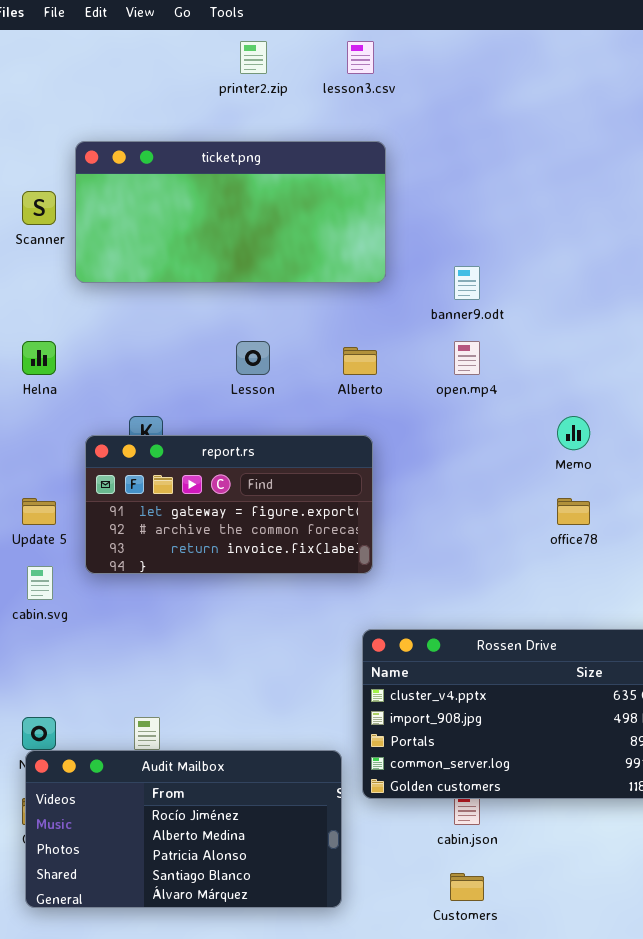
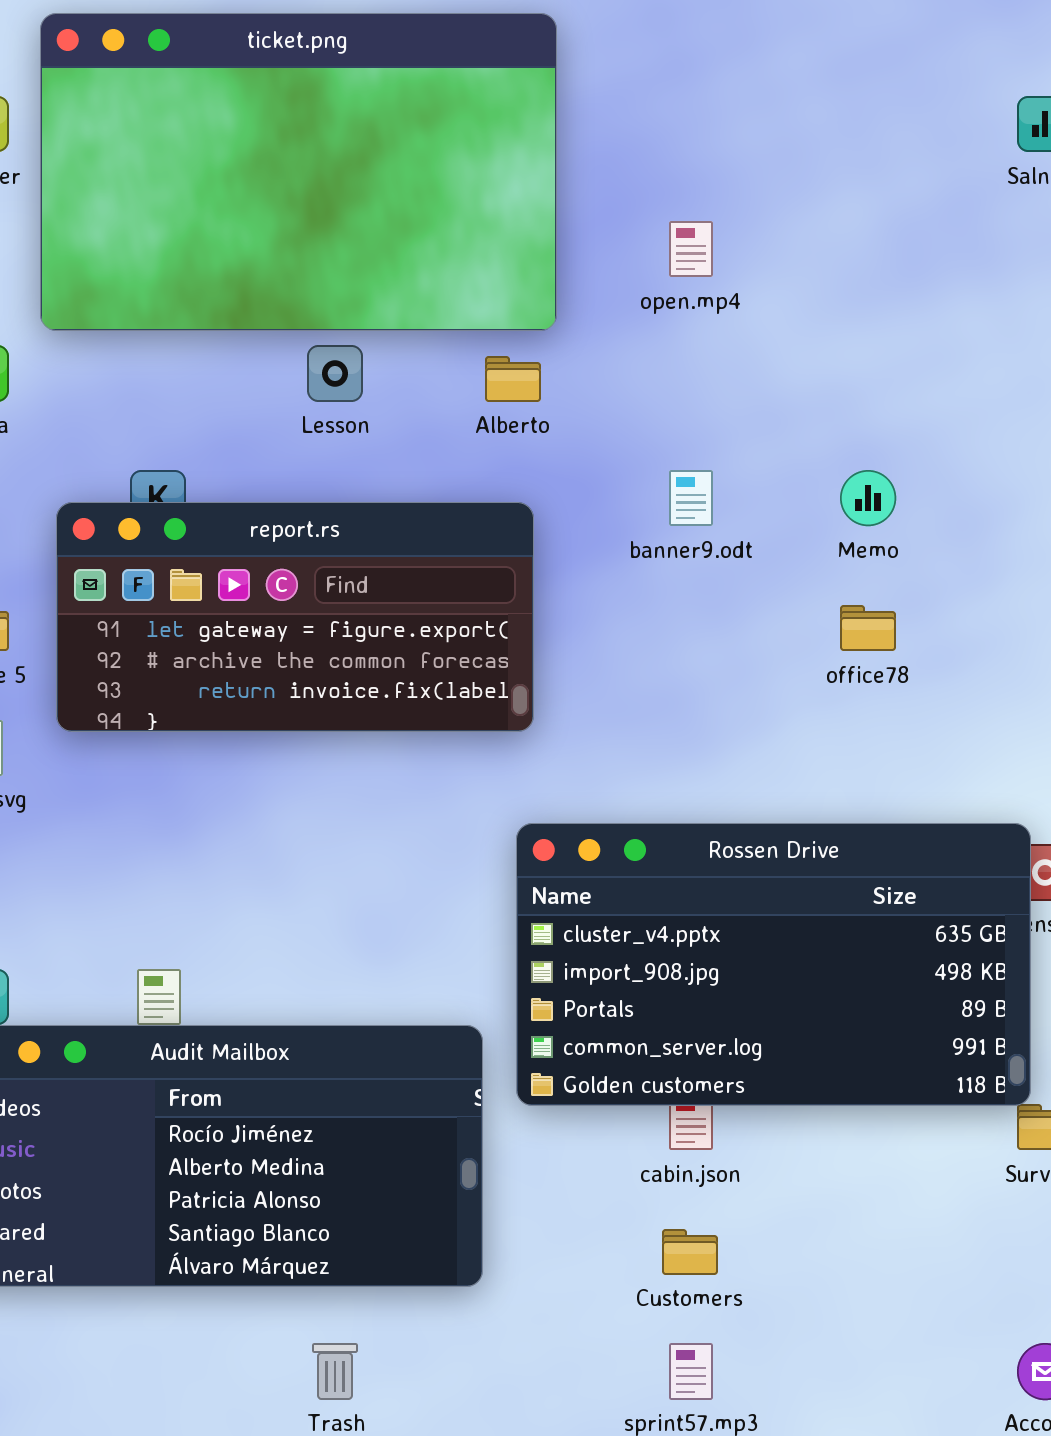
ticket.png: [75,141,386,283] -> [40,13,557,331], resized
banner9.odt: [454,266,480,300] -> [669,470,713,526], moved
open.mp4: [454,341,480,375] -> [669,221,713,277], moved

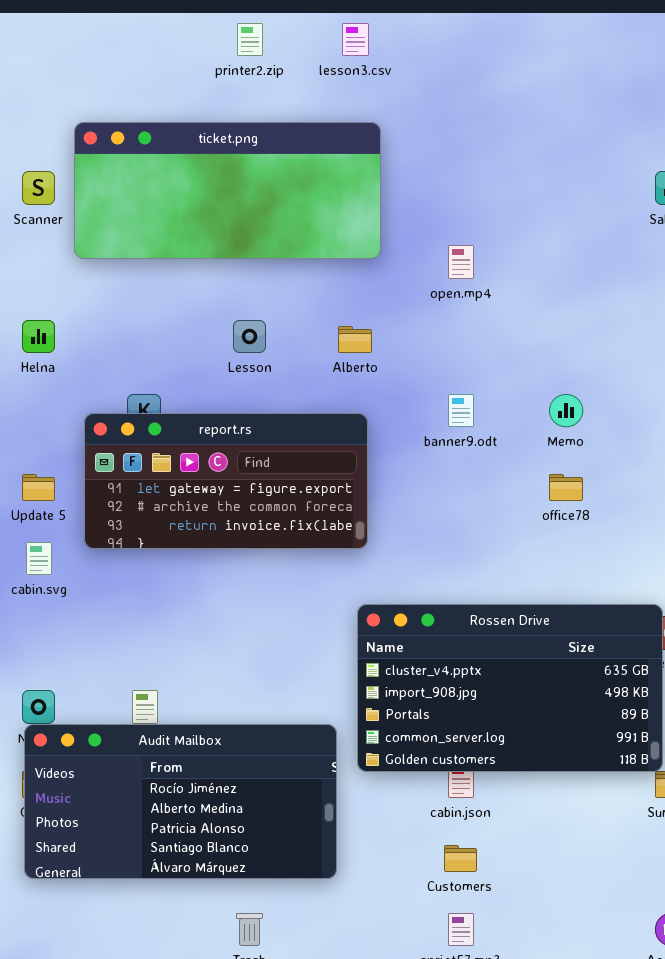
ticket.png: [40,13,557,331] -> [74,122,381,259], resized

